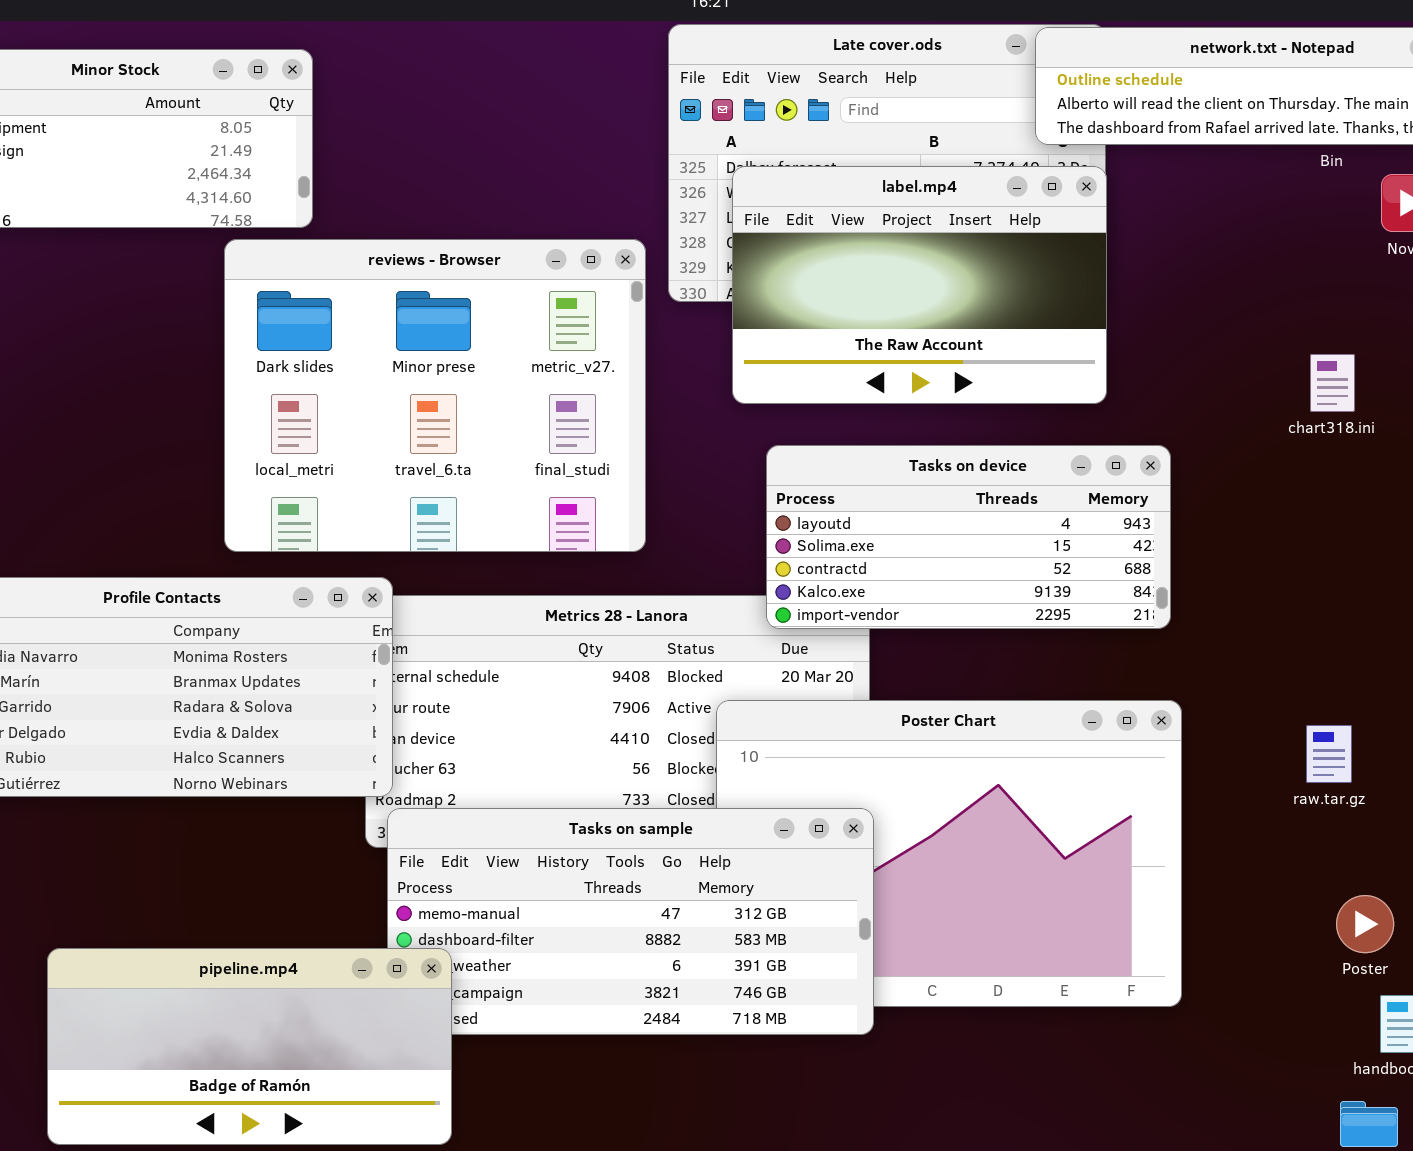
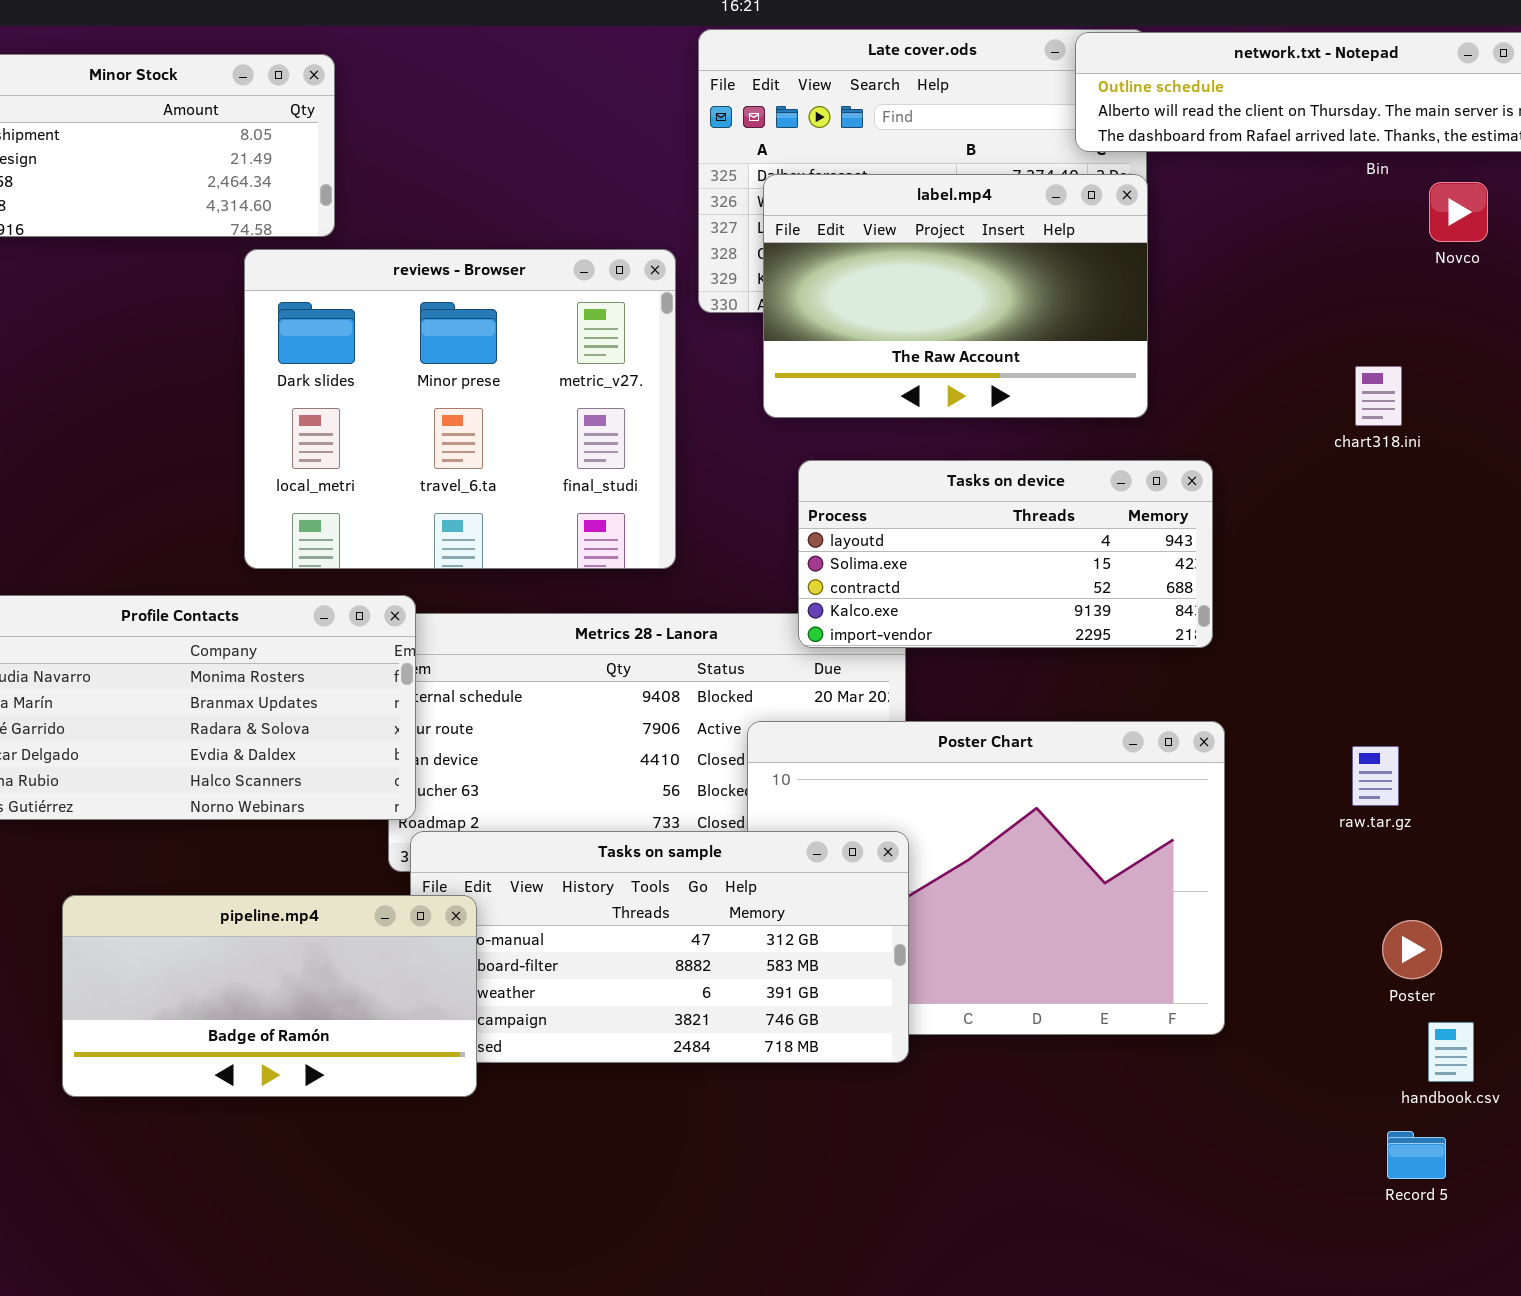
pipeline.mp4: [47,948,452,1145] -> [62,895,477,1097], moved

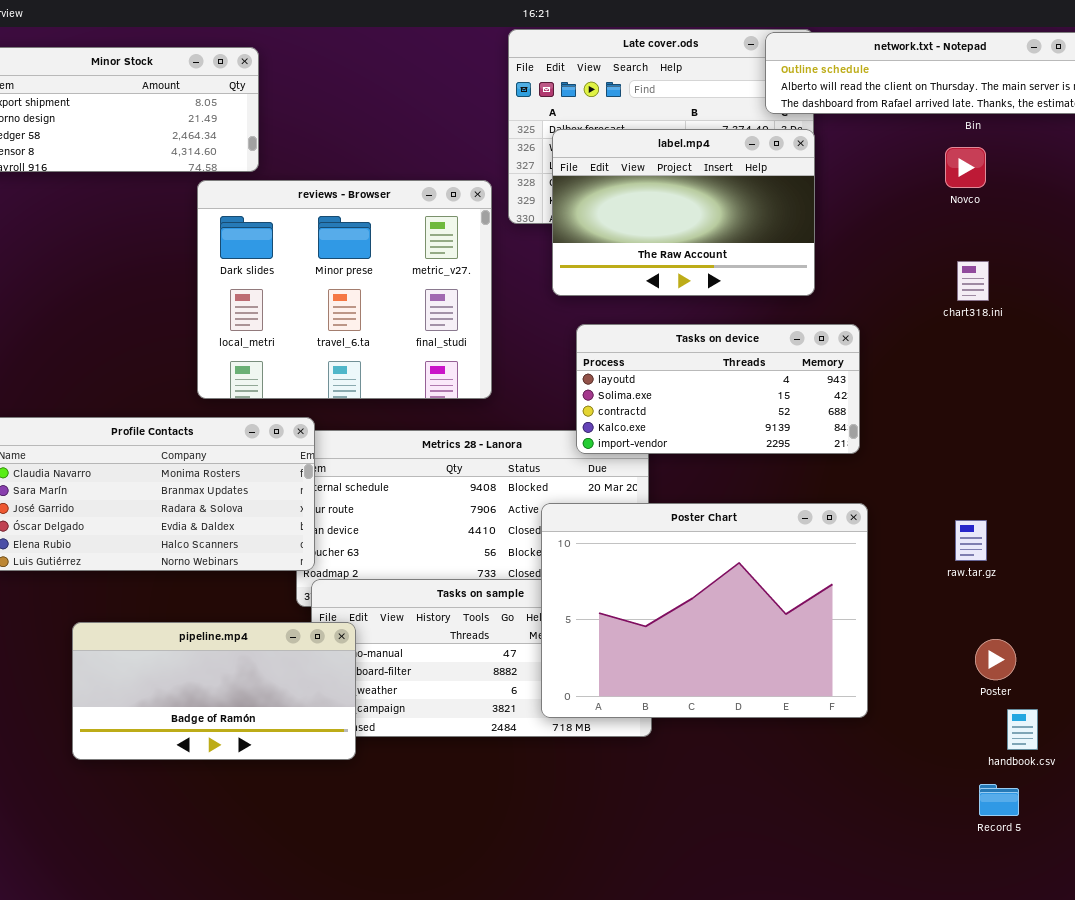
Novco: [1429,182,1488,242] -> [945,147,986,188], moved
Poster Chart: [747,721,1225,1035] -> [541,503,868,718], raised

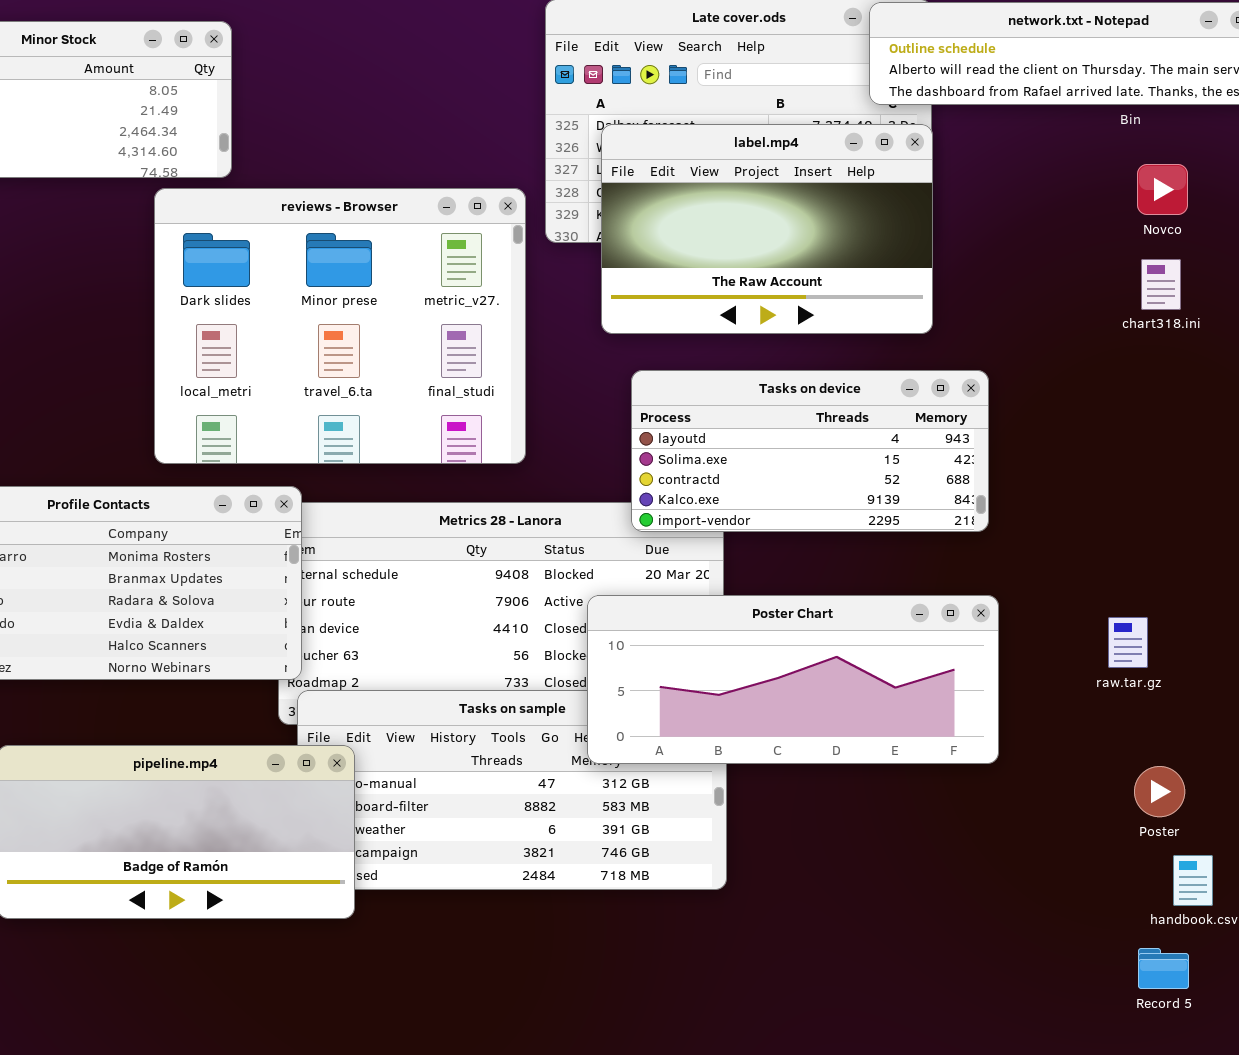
Novco: [945,147,986,188] -> [1137,164,1188,215], moved
chart318.ini: [957,261,989,301] -> [1141,259,1181,310], moved
Poster Chart: [541,503,868,718] -> [587,595,999,764], resized

